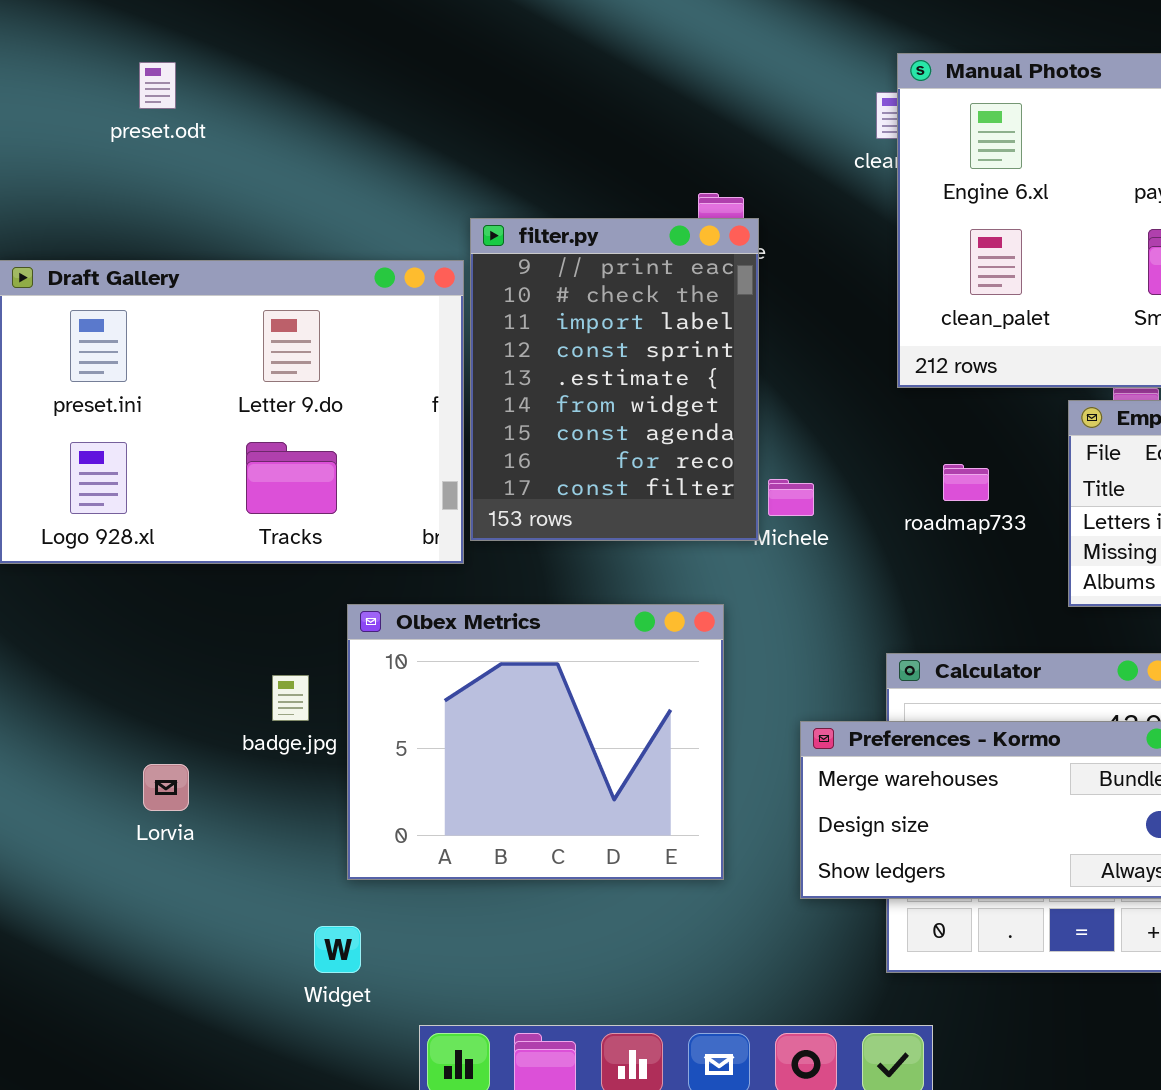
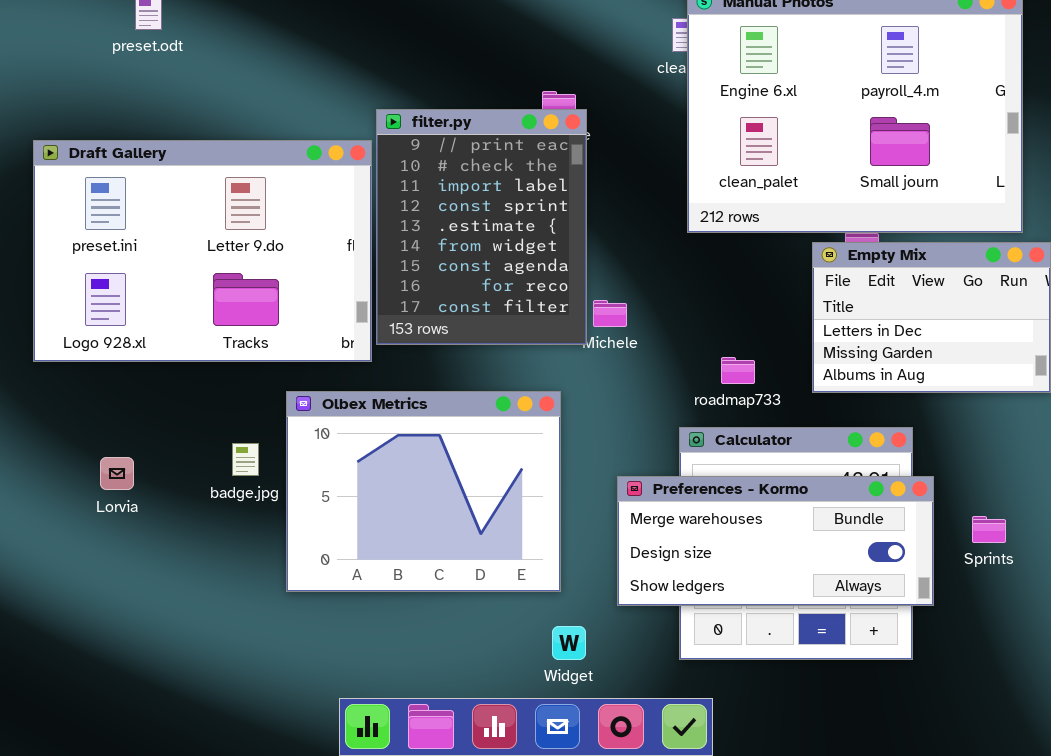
roadmap733: [943,464,989,501] -> [721,357,755,384], moved
Lorvia: [143,764,189,811] -> [100,457,134,490], moved
Widget: [314,926,361,973] -> [552,626,586,660], moved

